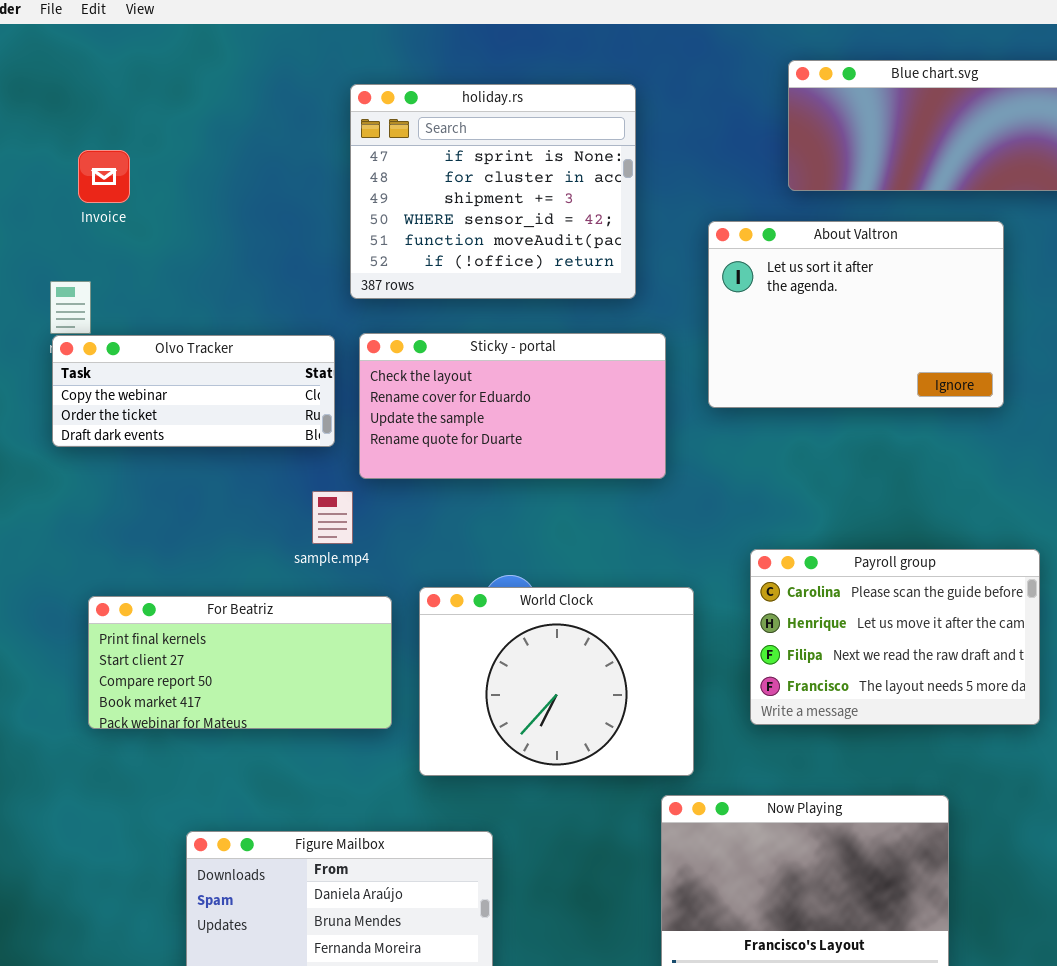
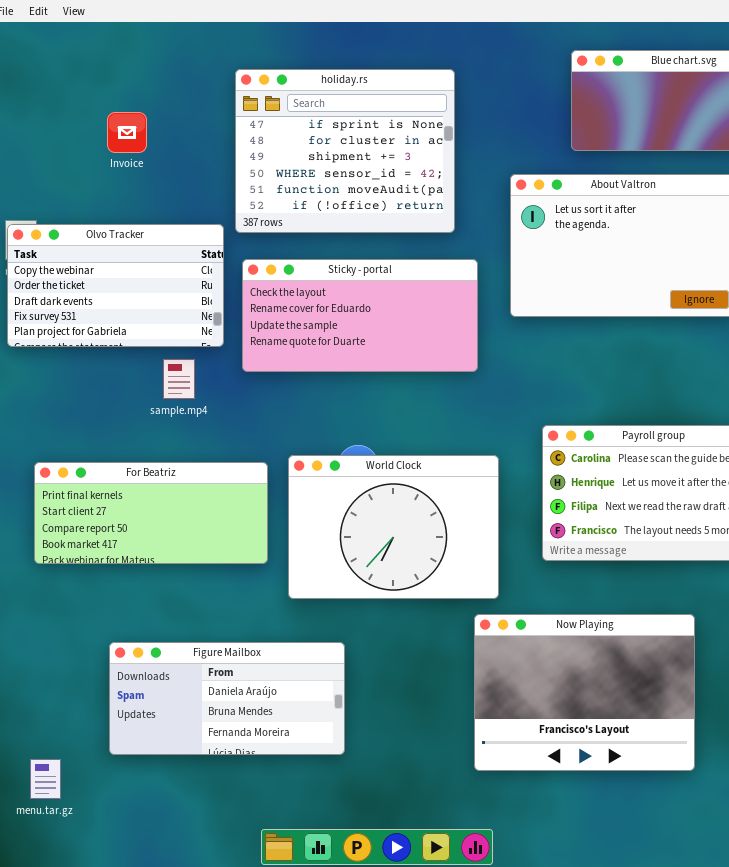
Invoice: [78,150,130,203] -> [107,112,147,153], moved
Olvo Tracker: [52,335,335,447] -> [7,224,224,347], resized
sample.mp4: [312,491,353,544] -> [163,359,195,399], moved

